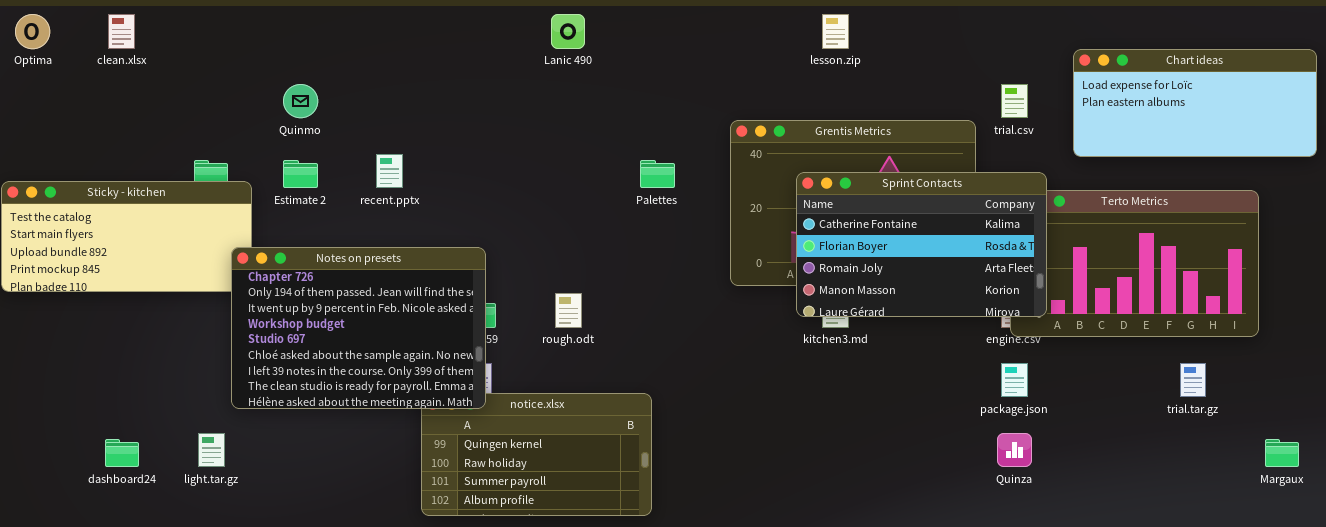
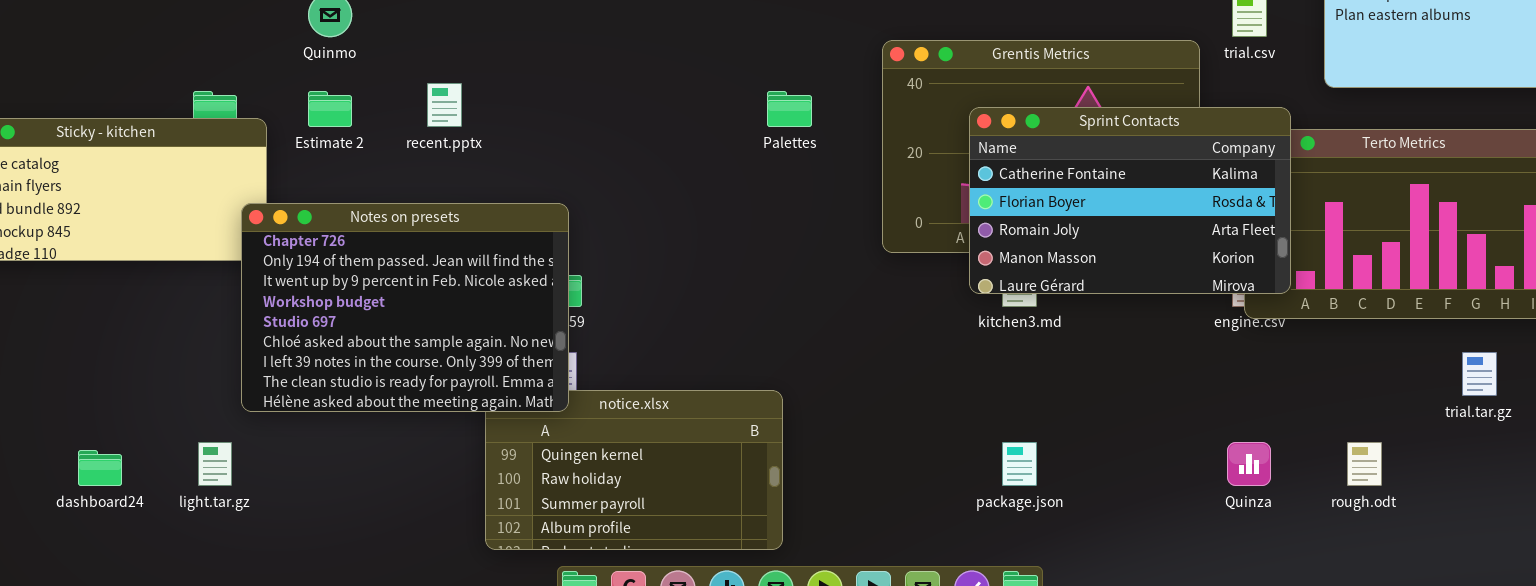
rough.odt: [555,293,582,328] -> [1347,442,1382,486], moved
package.json: [1001,363,1028,397] -> [1002,442,1037,486], moved

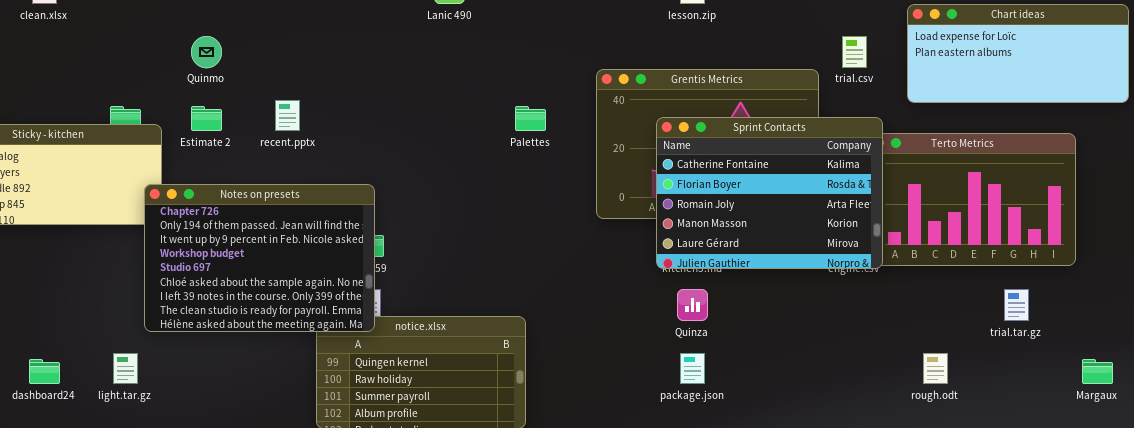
Sprint Contacts: [969,107,1291,294] -> [656,117,883,269], resized
Quinza: [1227,442,1271,486] -> [677,289,708,321], moved

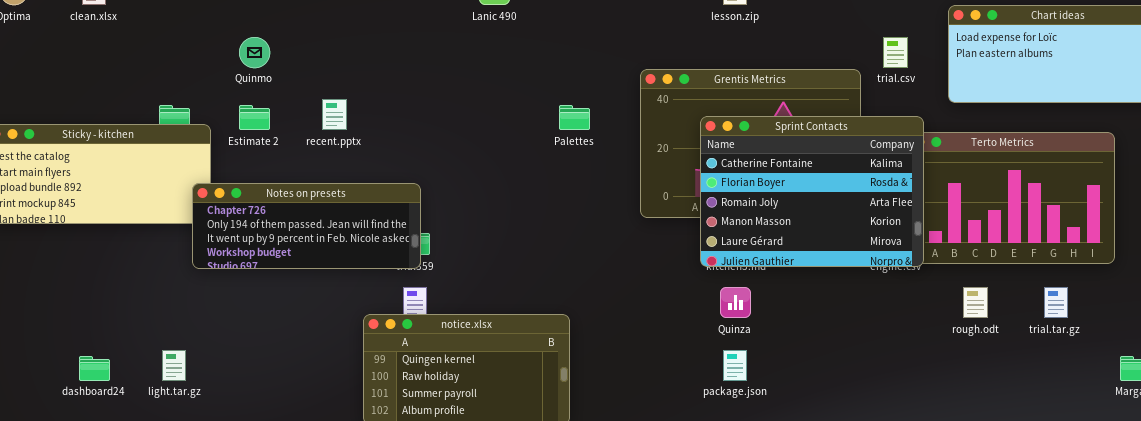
Notes on presets: [144,184,375,332] -> [192,183,421,269], resized
rough.odt: [923,353,948,384] -> [963,287,988,318], moved

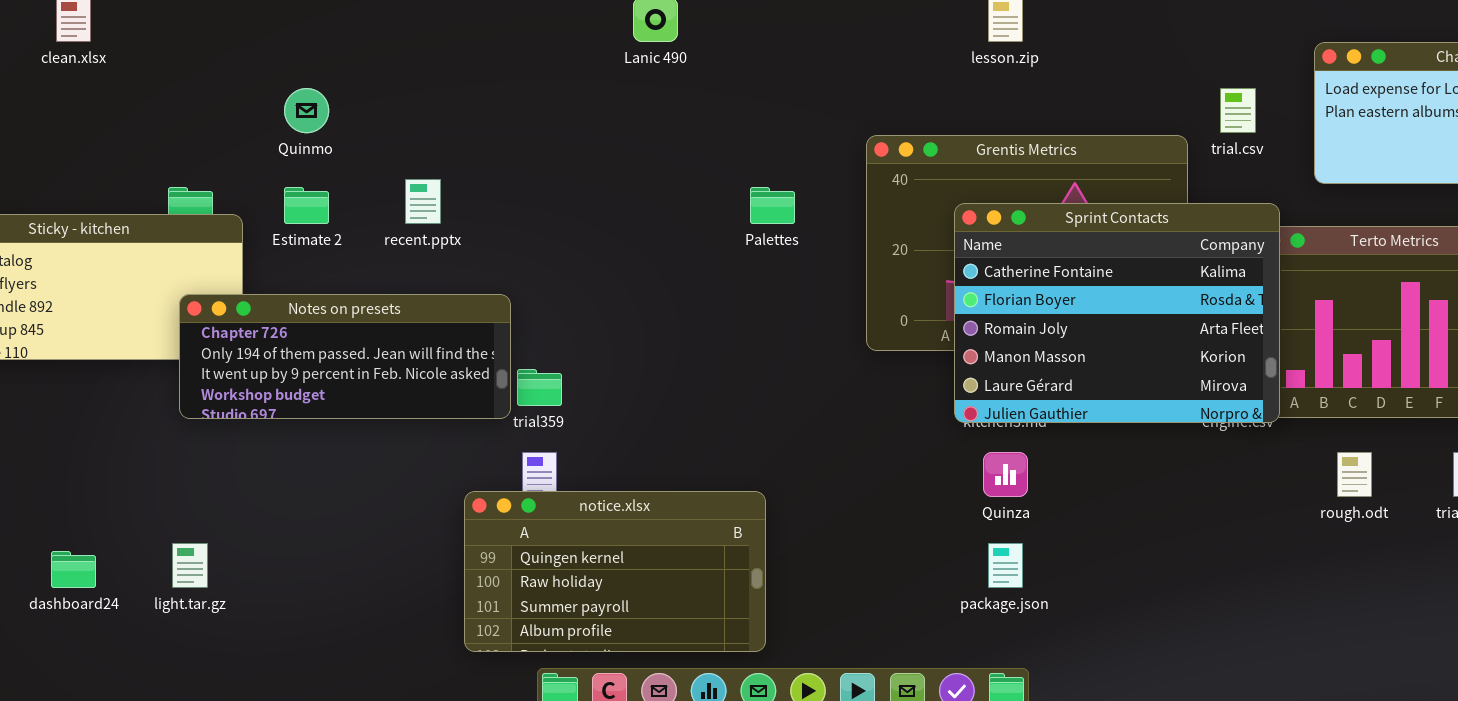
Notes on presets: [192,183,421,269] -> [179,294,511,419], moved

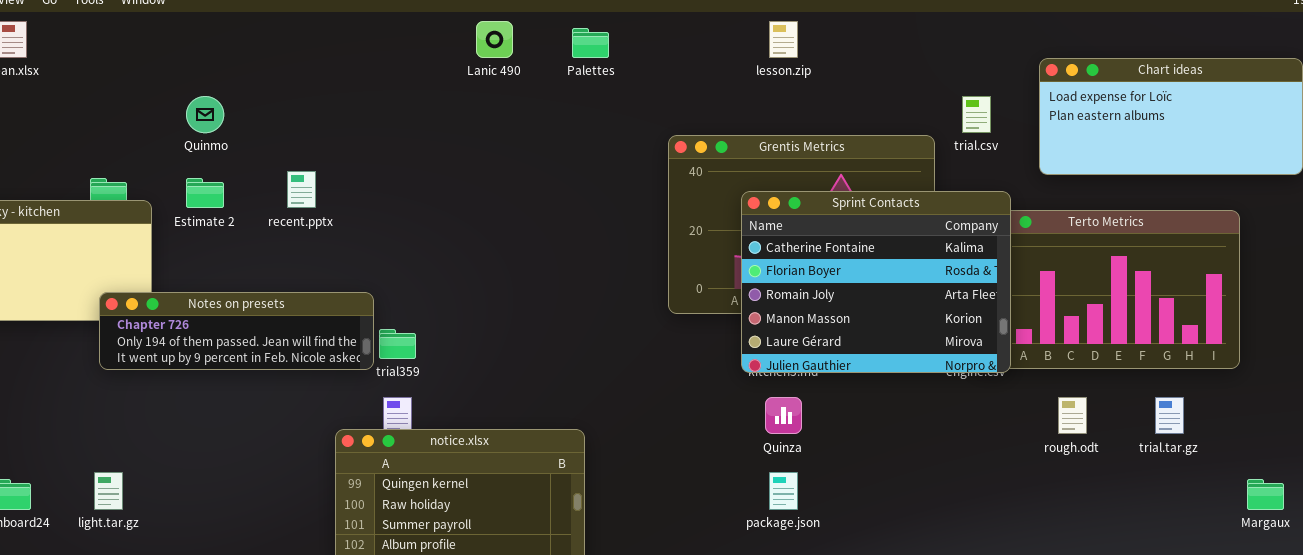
Palettes: [750,187,795,224] -> [572,28,609,58], moved
Notes on presets: [179,294,511,419] -> [99,292,374,370], resized

